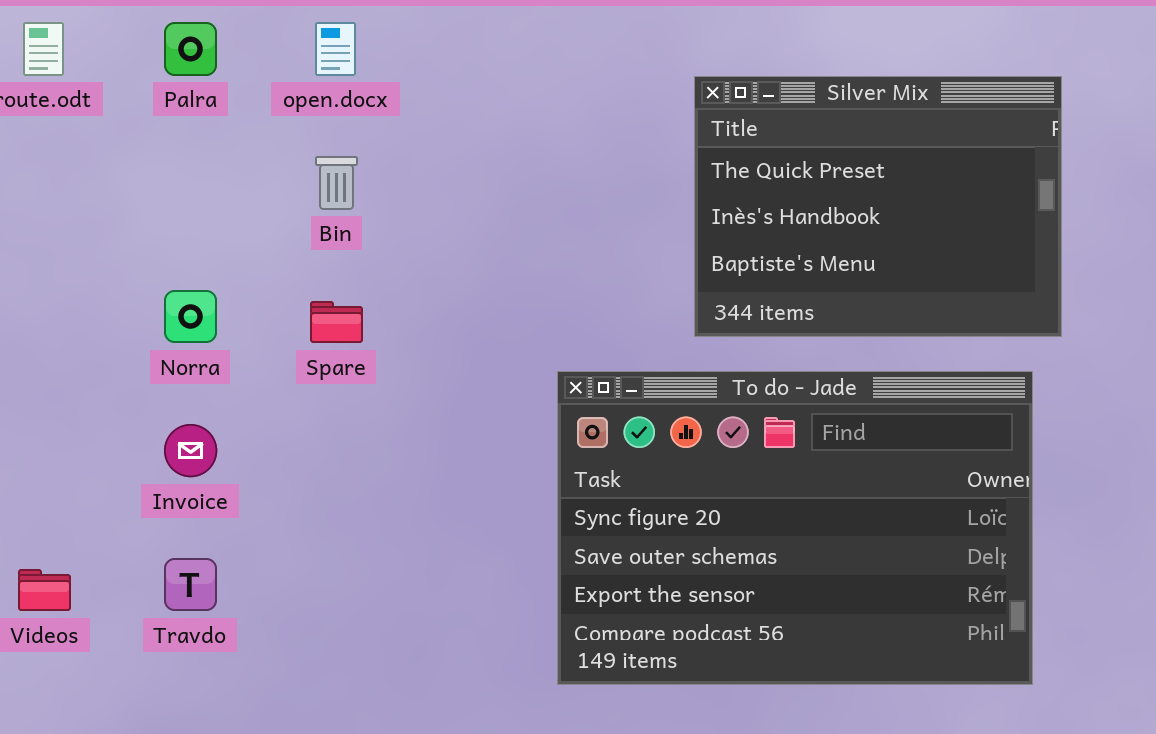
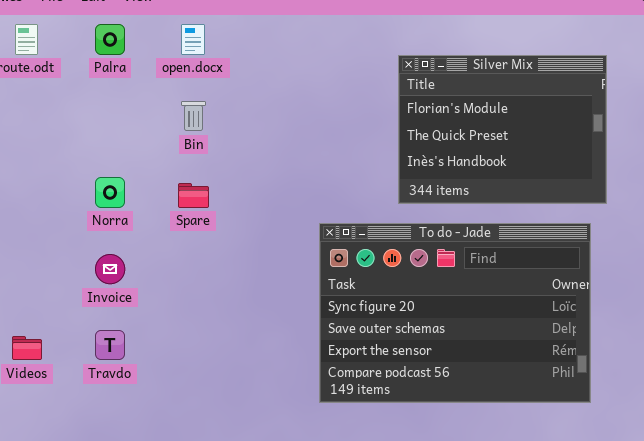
Silver Mix: [694,76,1062,337] -> [398,55,607,204], scrolled up 1 row

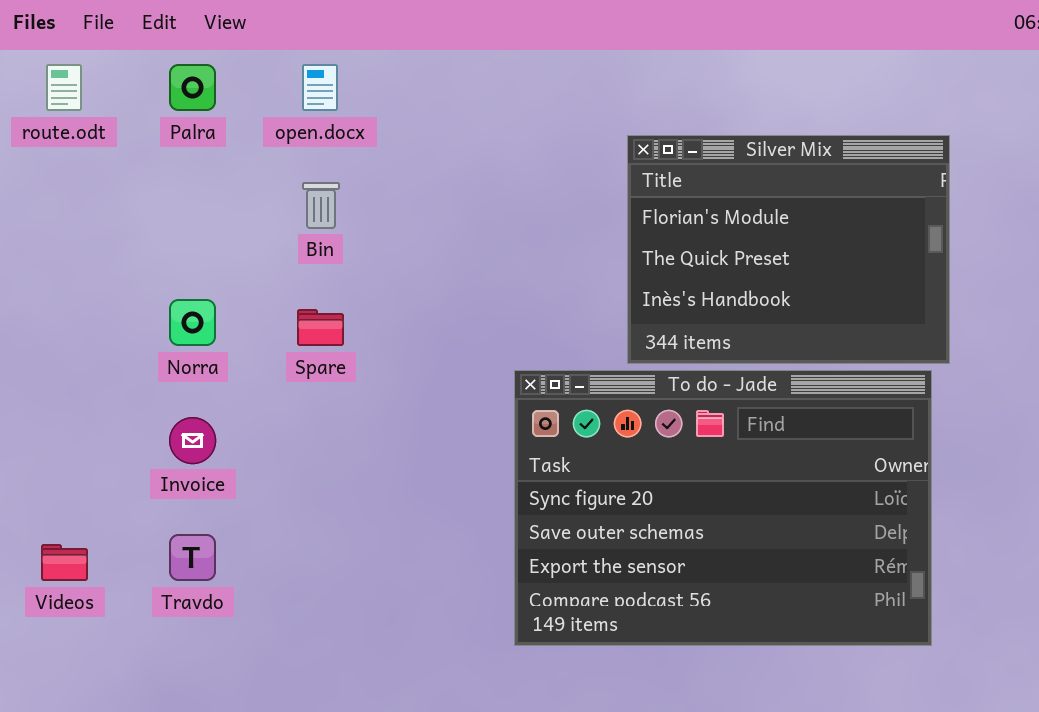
Silver Mix: [398,55,607,204] -> [627,135,950,364], moved

